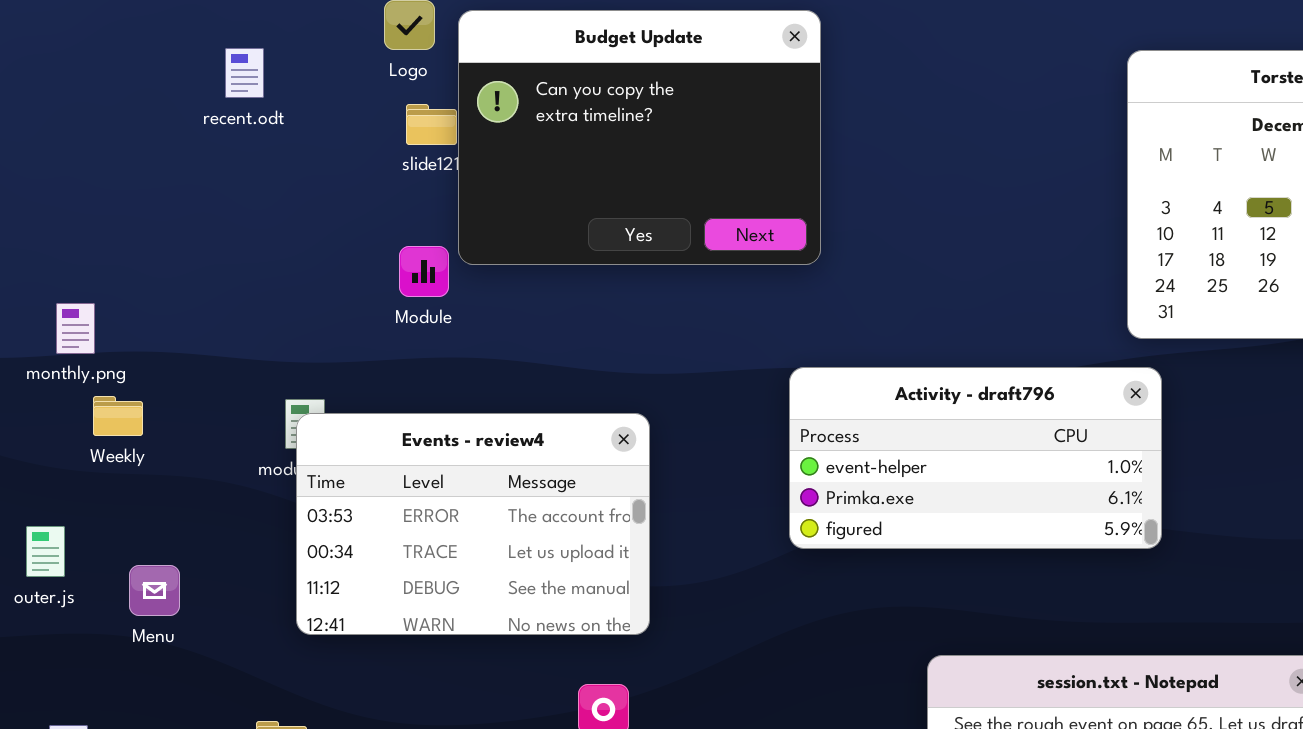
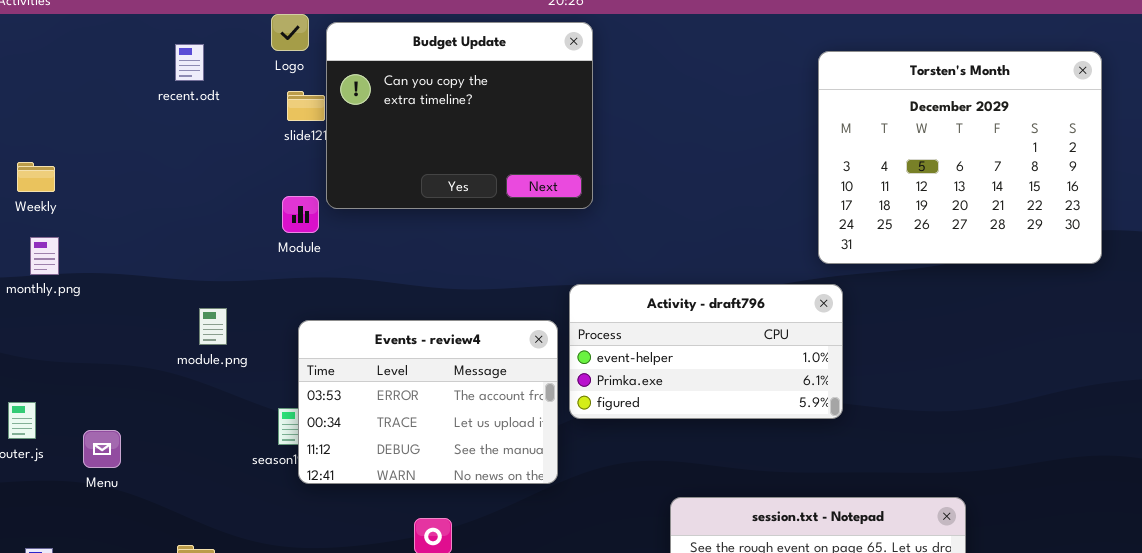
recent.odt: [225,48,264,98] -> [175,44,204,81], moved
Weekly: [93,396,143,436] -> [17,162,55,192], moved
Events - review4: [296,413,650,635] -> [298,320,558,484], moved

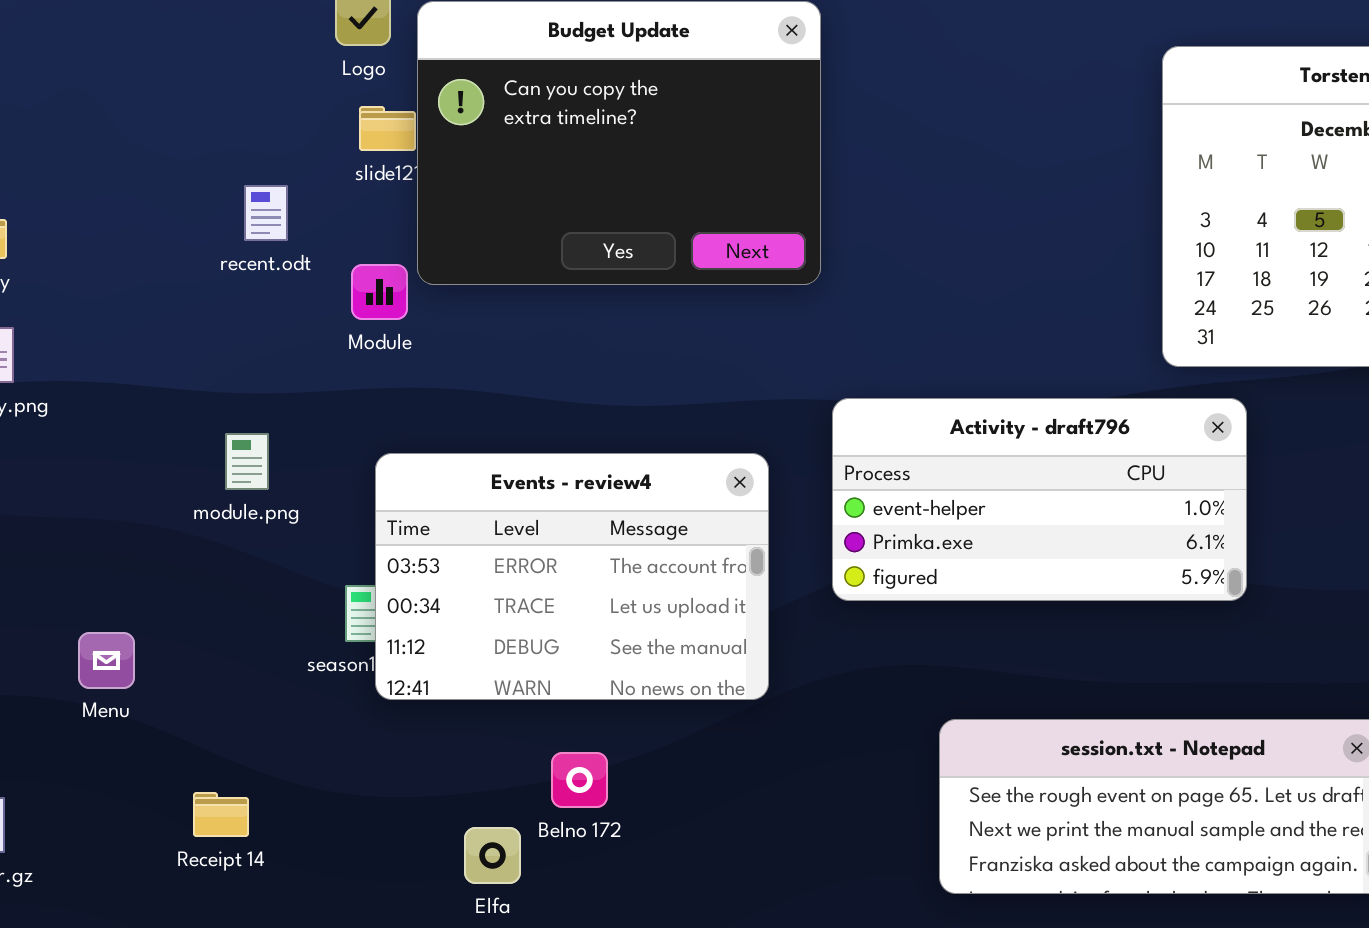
recent.odt: [175,44,204,81] -> [244,185,288,241], moved
Activity - draft796: [569,284,843,419] -> [832,398,1247,601], moved
Menu: [83,430,121,468] -> [78,632,135,689], moved

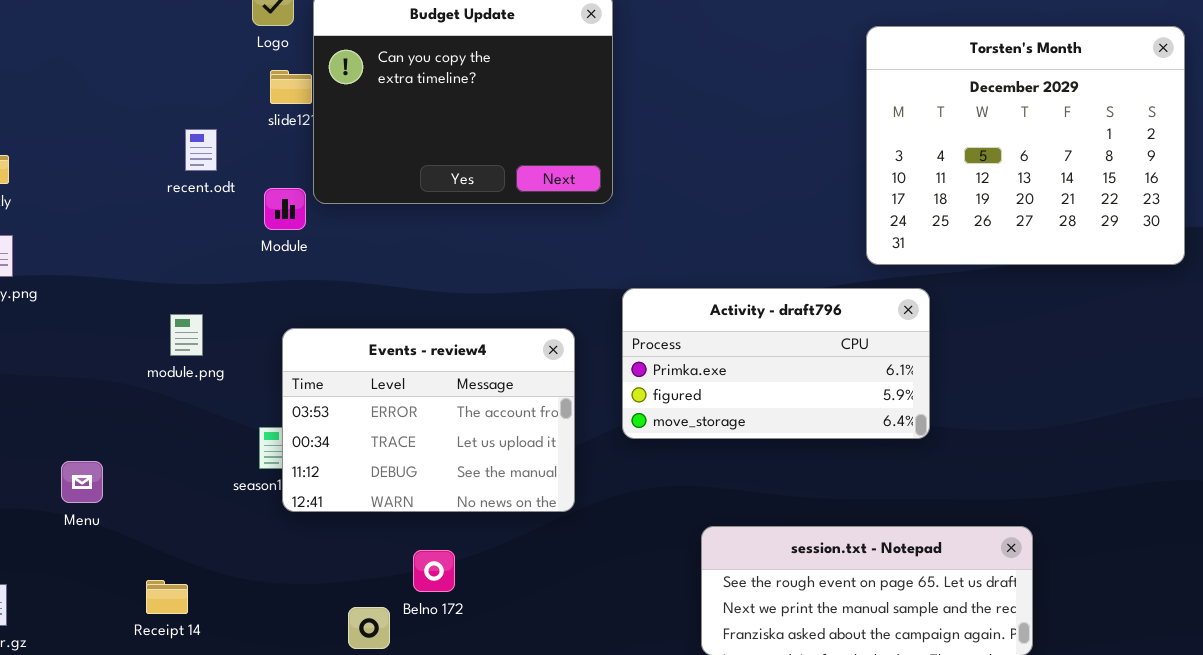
Activity - draft796: [832,398,1247,601] -> [622,288,930,439], scrolled down 1 row

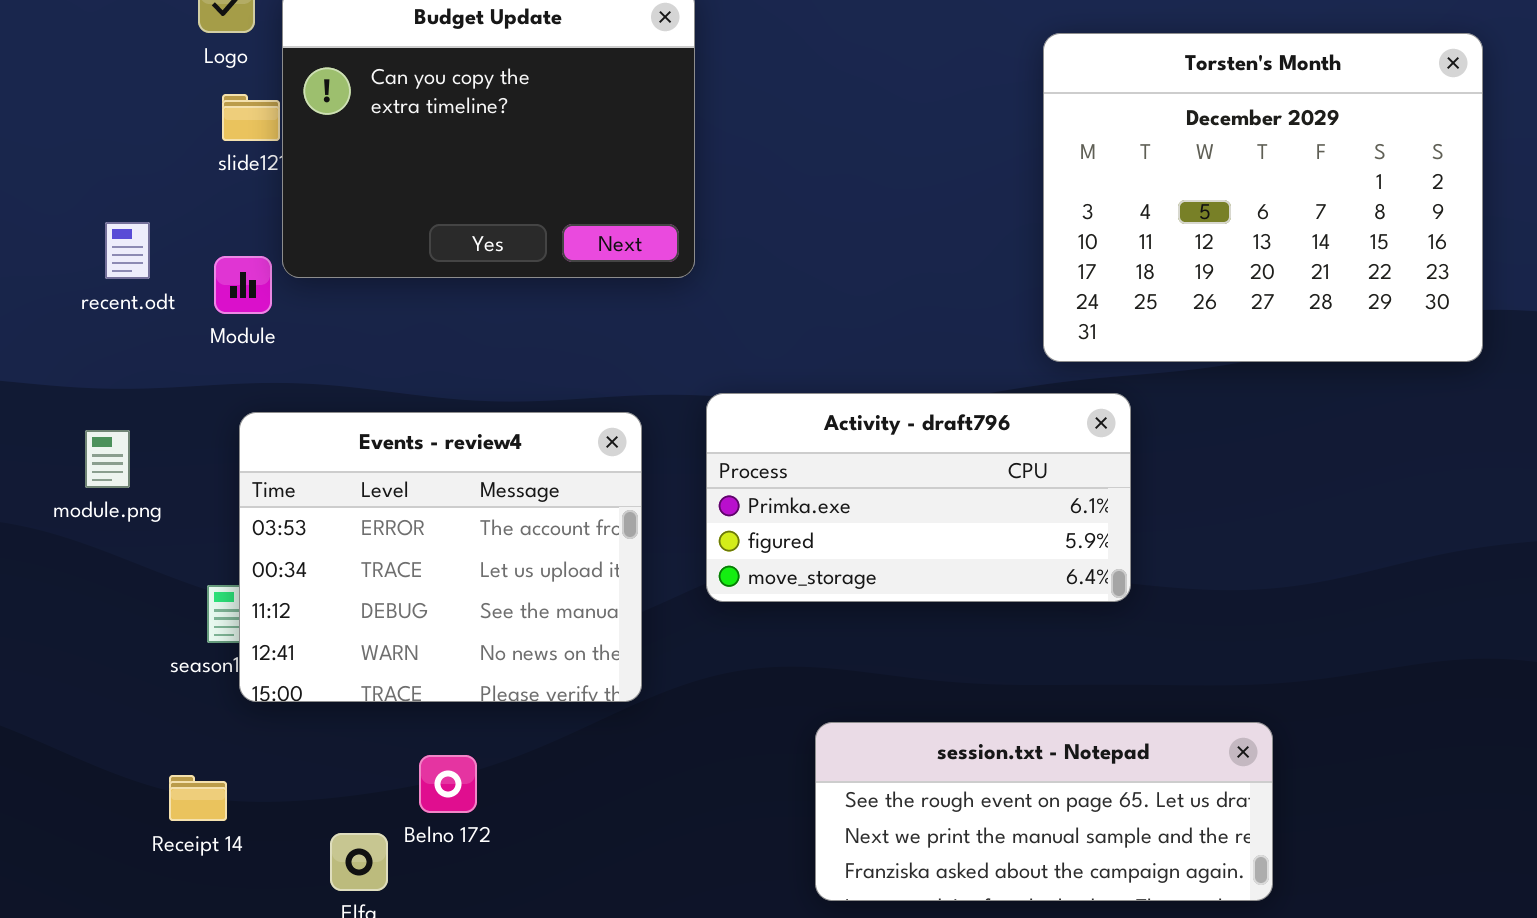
recent.odt: [185,129,217,171] -> [105,222,150,279], moved
Events - review4: [282,328,575,512] -> [239,412,642,702], resized
Receipt 14: [146,580,188,614] -> [169,775,227,821], moved

